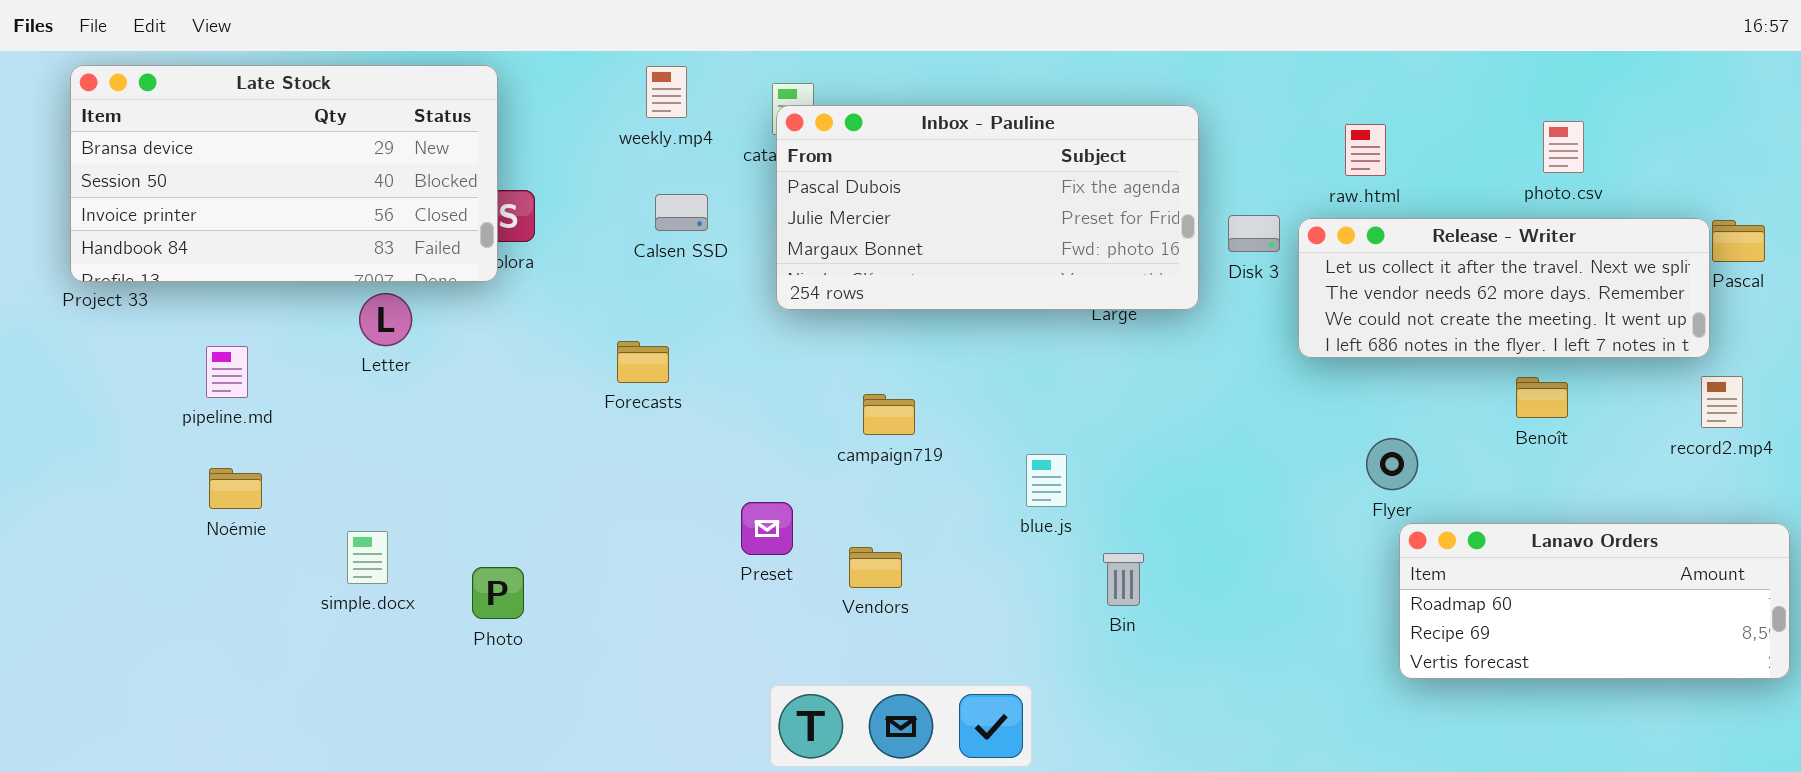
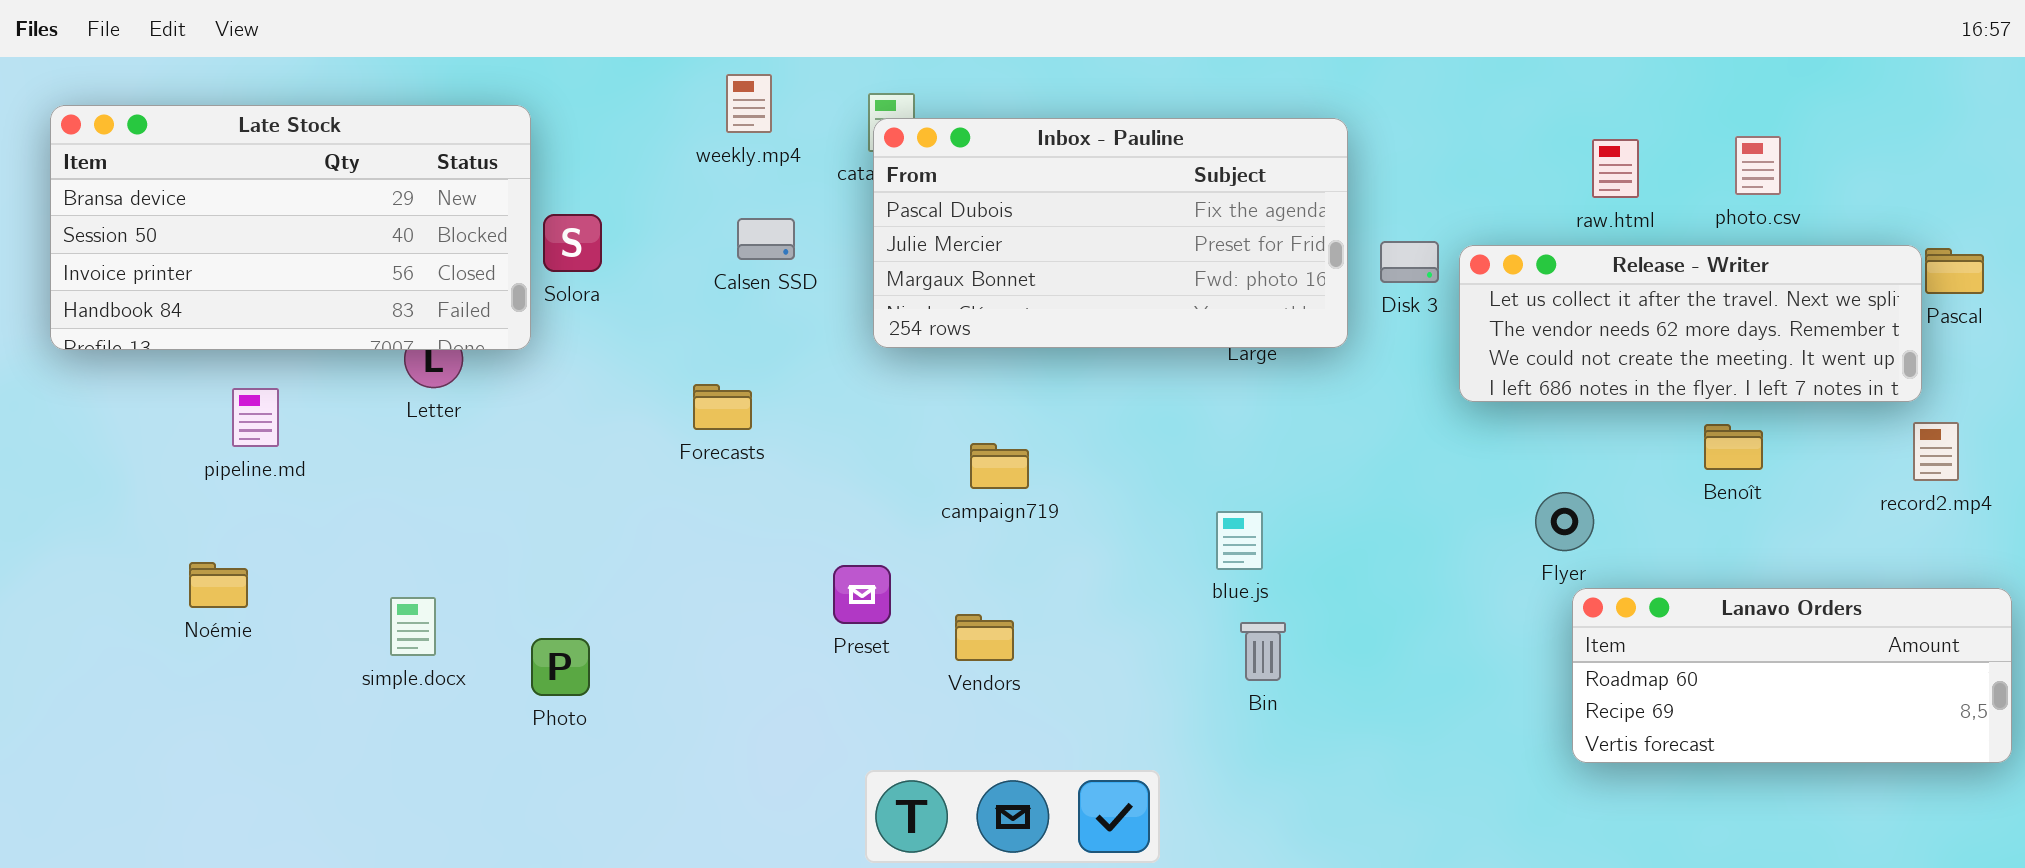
Late Stock: [70,65,498,282] -> [50,105,531,350], moved
raw.html: [1345,124,1386,176] -> [1592,139,1639,198], moved
blue.js: [1026,454,1067,507] -> [1216,511,1263,570], moved
Noémie: [209,468,262,509] -> [189,562,248,608], moved

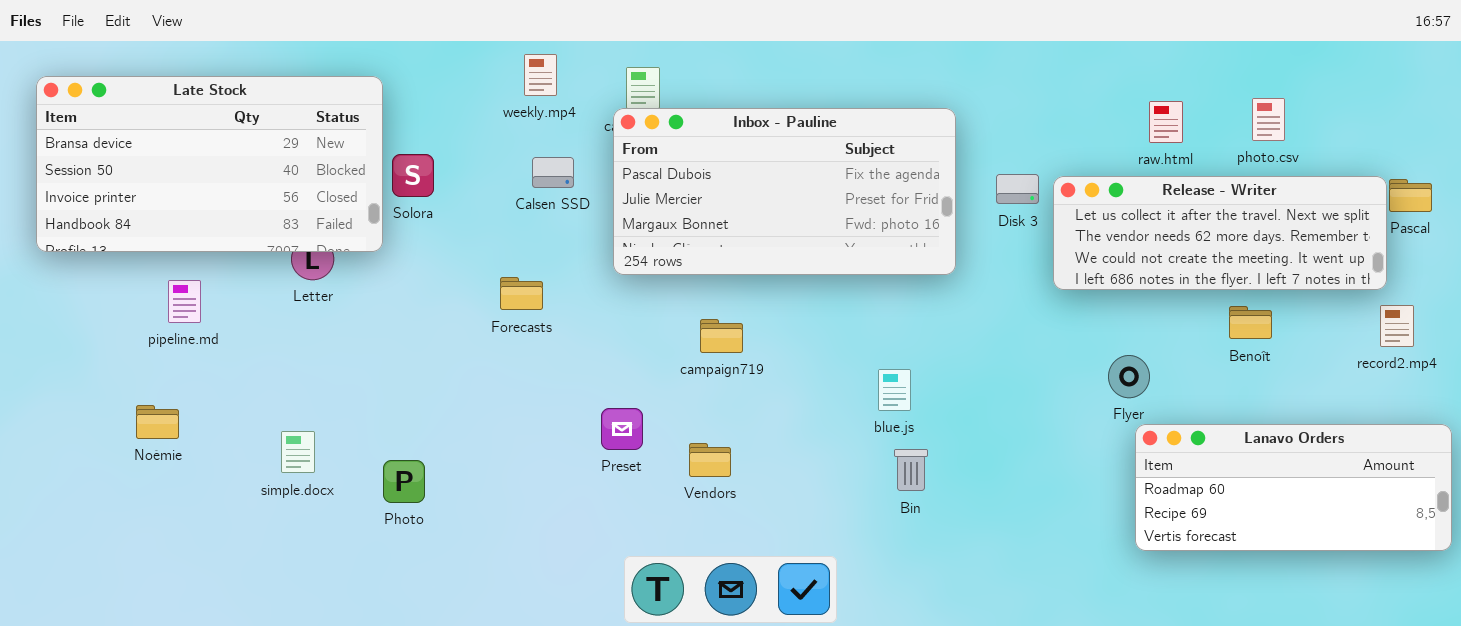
Inbox - Pauline: [873,118,1348,348] -> [613,108,956,275], moved

